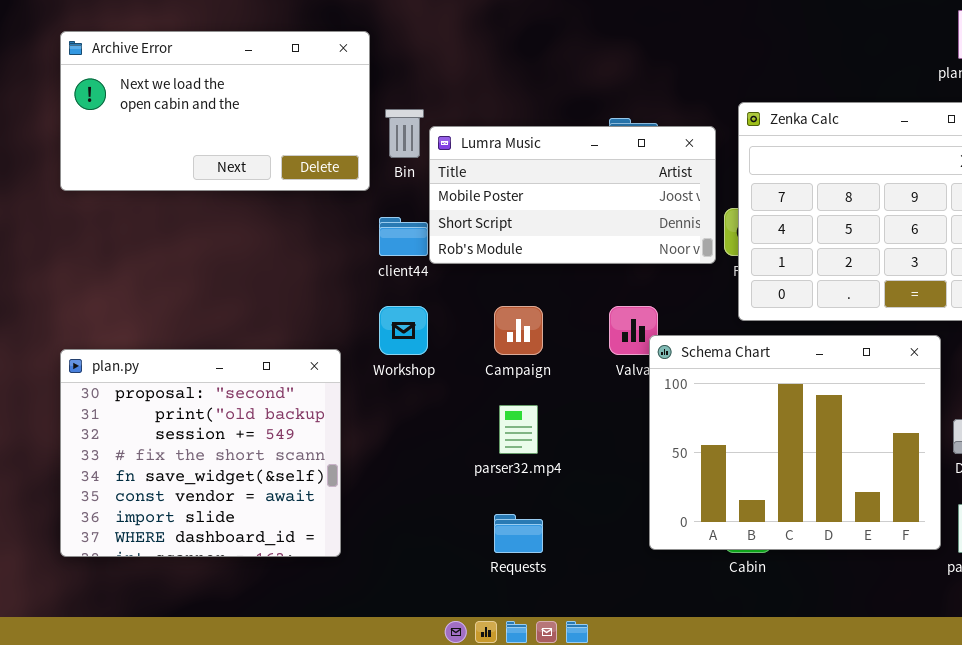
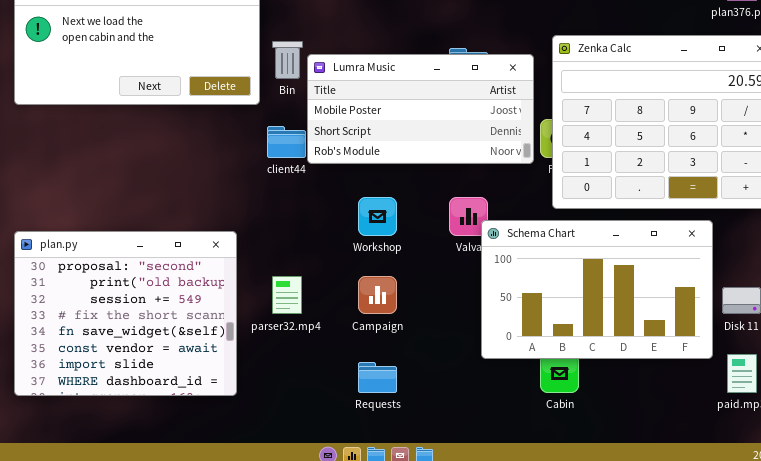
Workshop: [379,306,428,355] -> [358,197,397,236], moved
Campaign: [494,306,543,355] -> [358,276,397,314], moved
Schema Chart: [649,335,941,550] -> [481,220,713,359], resized
parser32.mp4: [499,405,538,454] -> [272,276,302,314], moved

